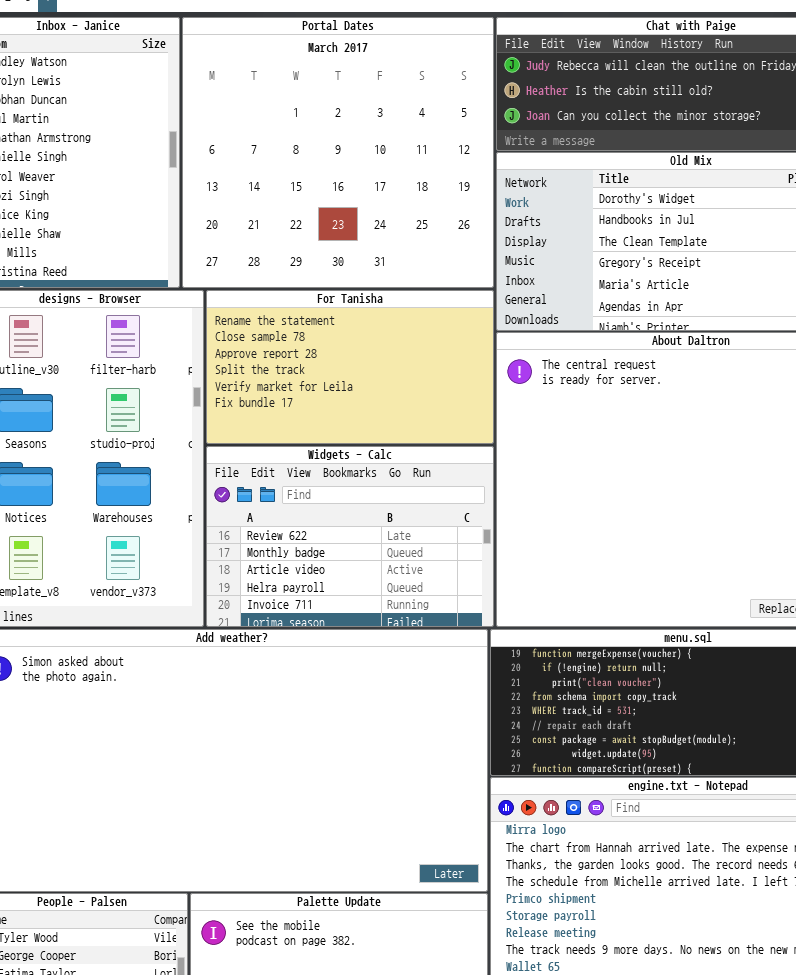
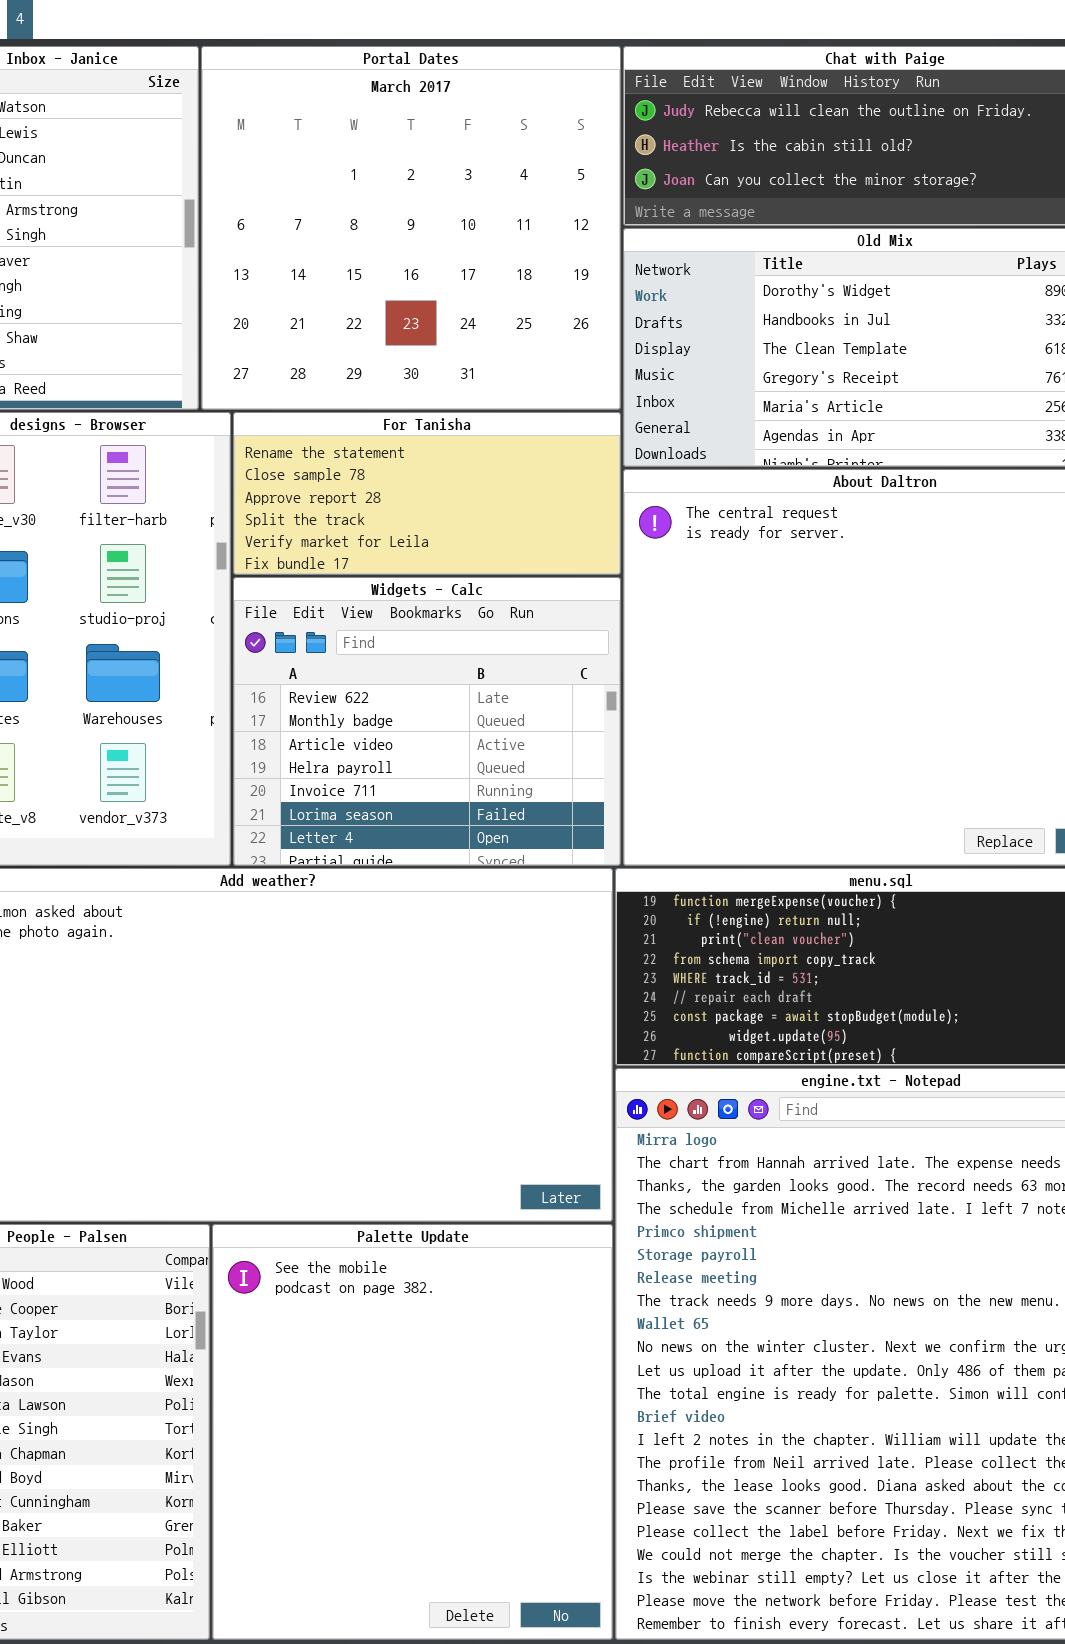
For Tanisha: [206,290,494,444] -> [233,412,621,575], resized
Widgets - Calc: [206,446,494,627] -> [233,577,621,866], resized

